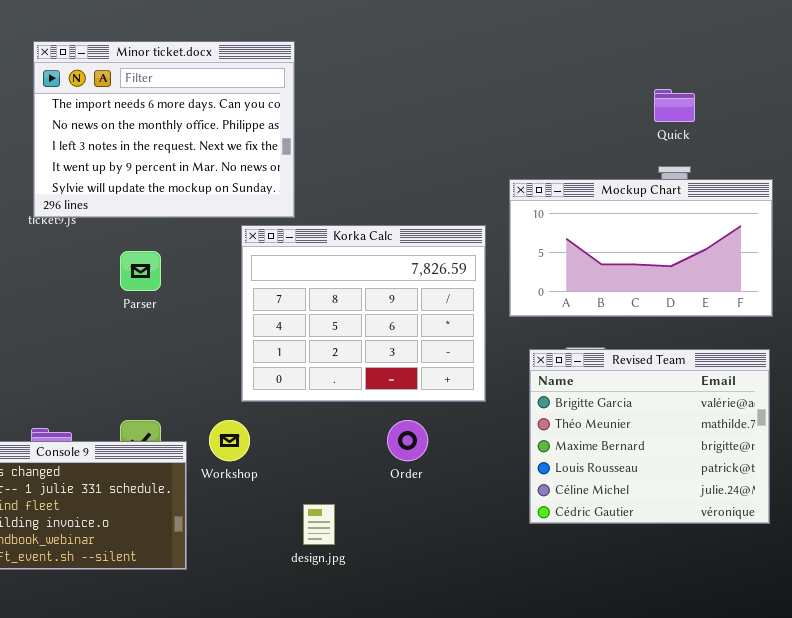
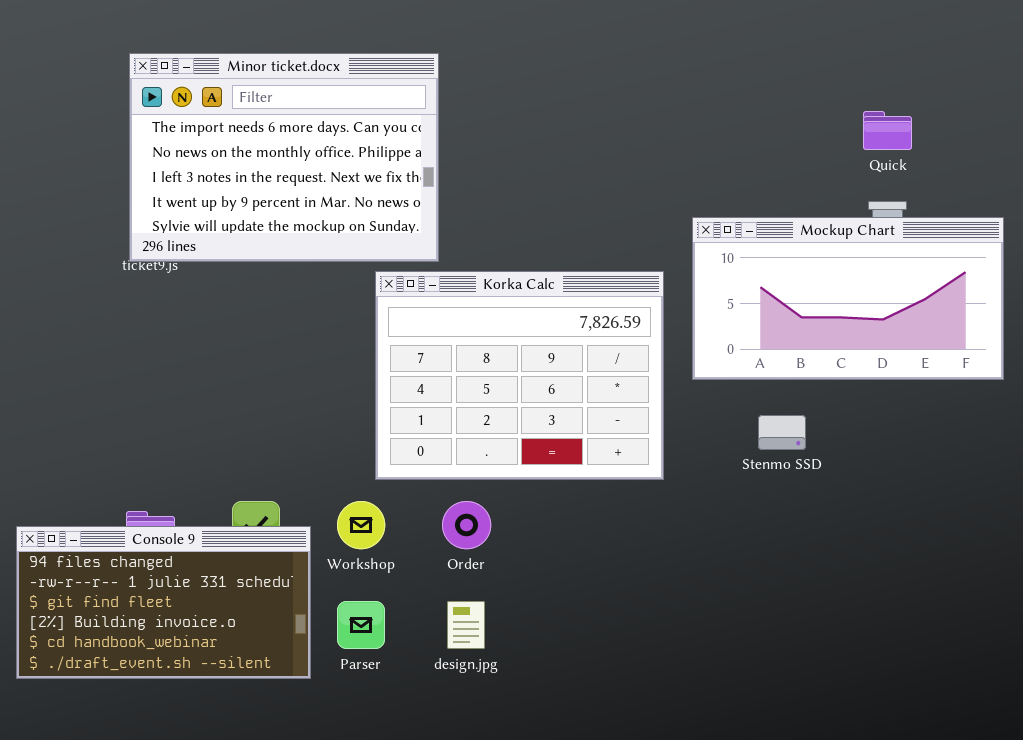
Parser: [120,251,161,291] -> [337,601,385,649], moved
Revised Team: [529,349,770,524] -> none, closed
Order: [387,420,428,461] -> [442,501,491,549], moved

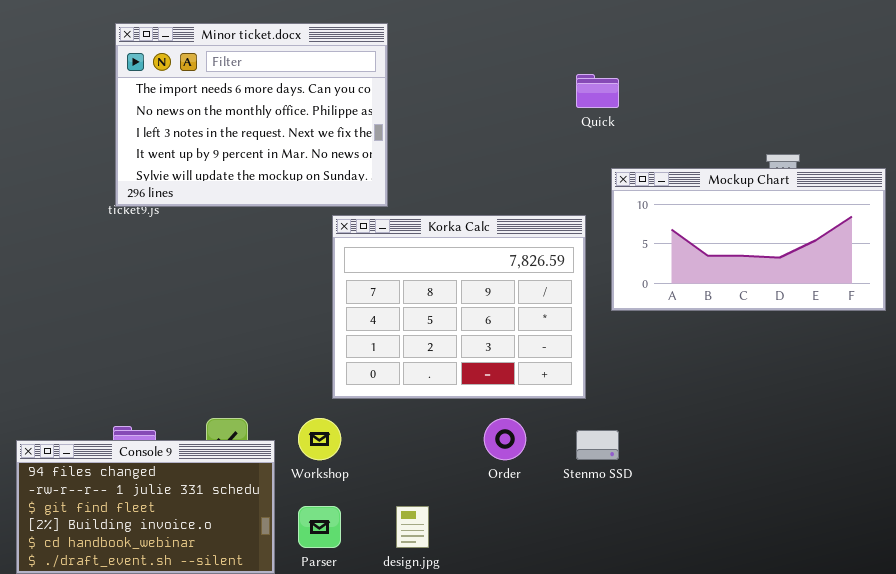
Quick: [863,111,912,150] -> [576,74,619,108], moved
Stenmo SSD: [758,415,806,450] -> [576,430,619,460], moved
Order: [442,501,491,549] -> [484,418,526,460], moved

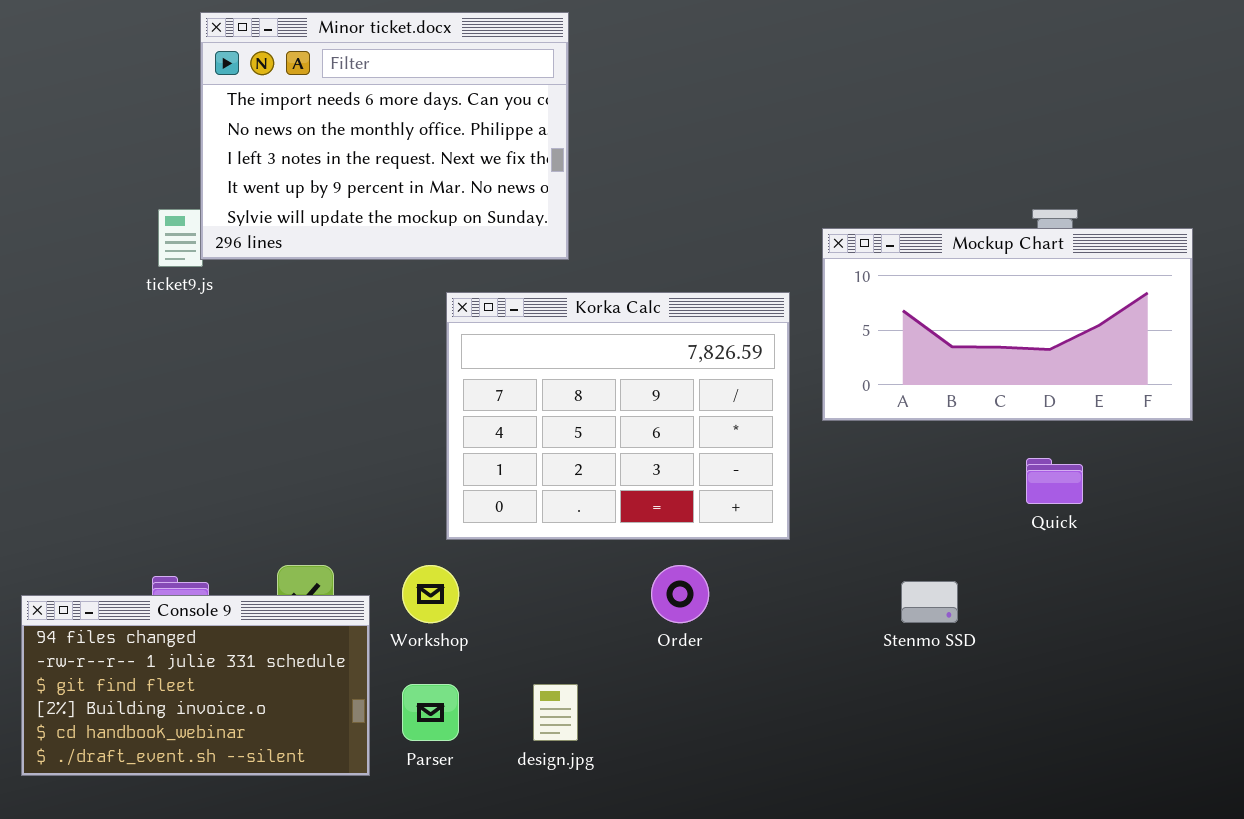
Minor ticket.docx: [115,23,388,207] -> [200,12,569,260], moved
Quick: [576,74,619,108] -> [1026,458,1083,504], moved
Stenmo SSD: [576,430,619,460] -> [901,581,958,623], moved

